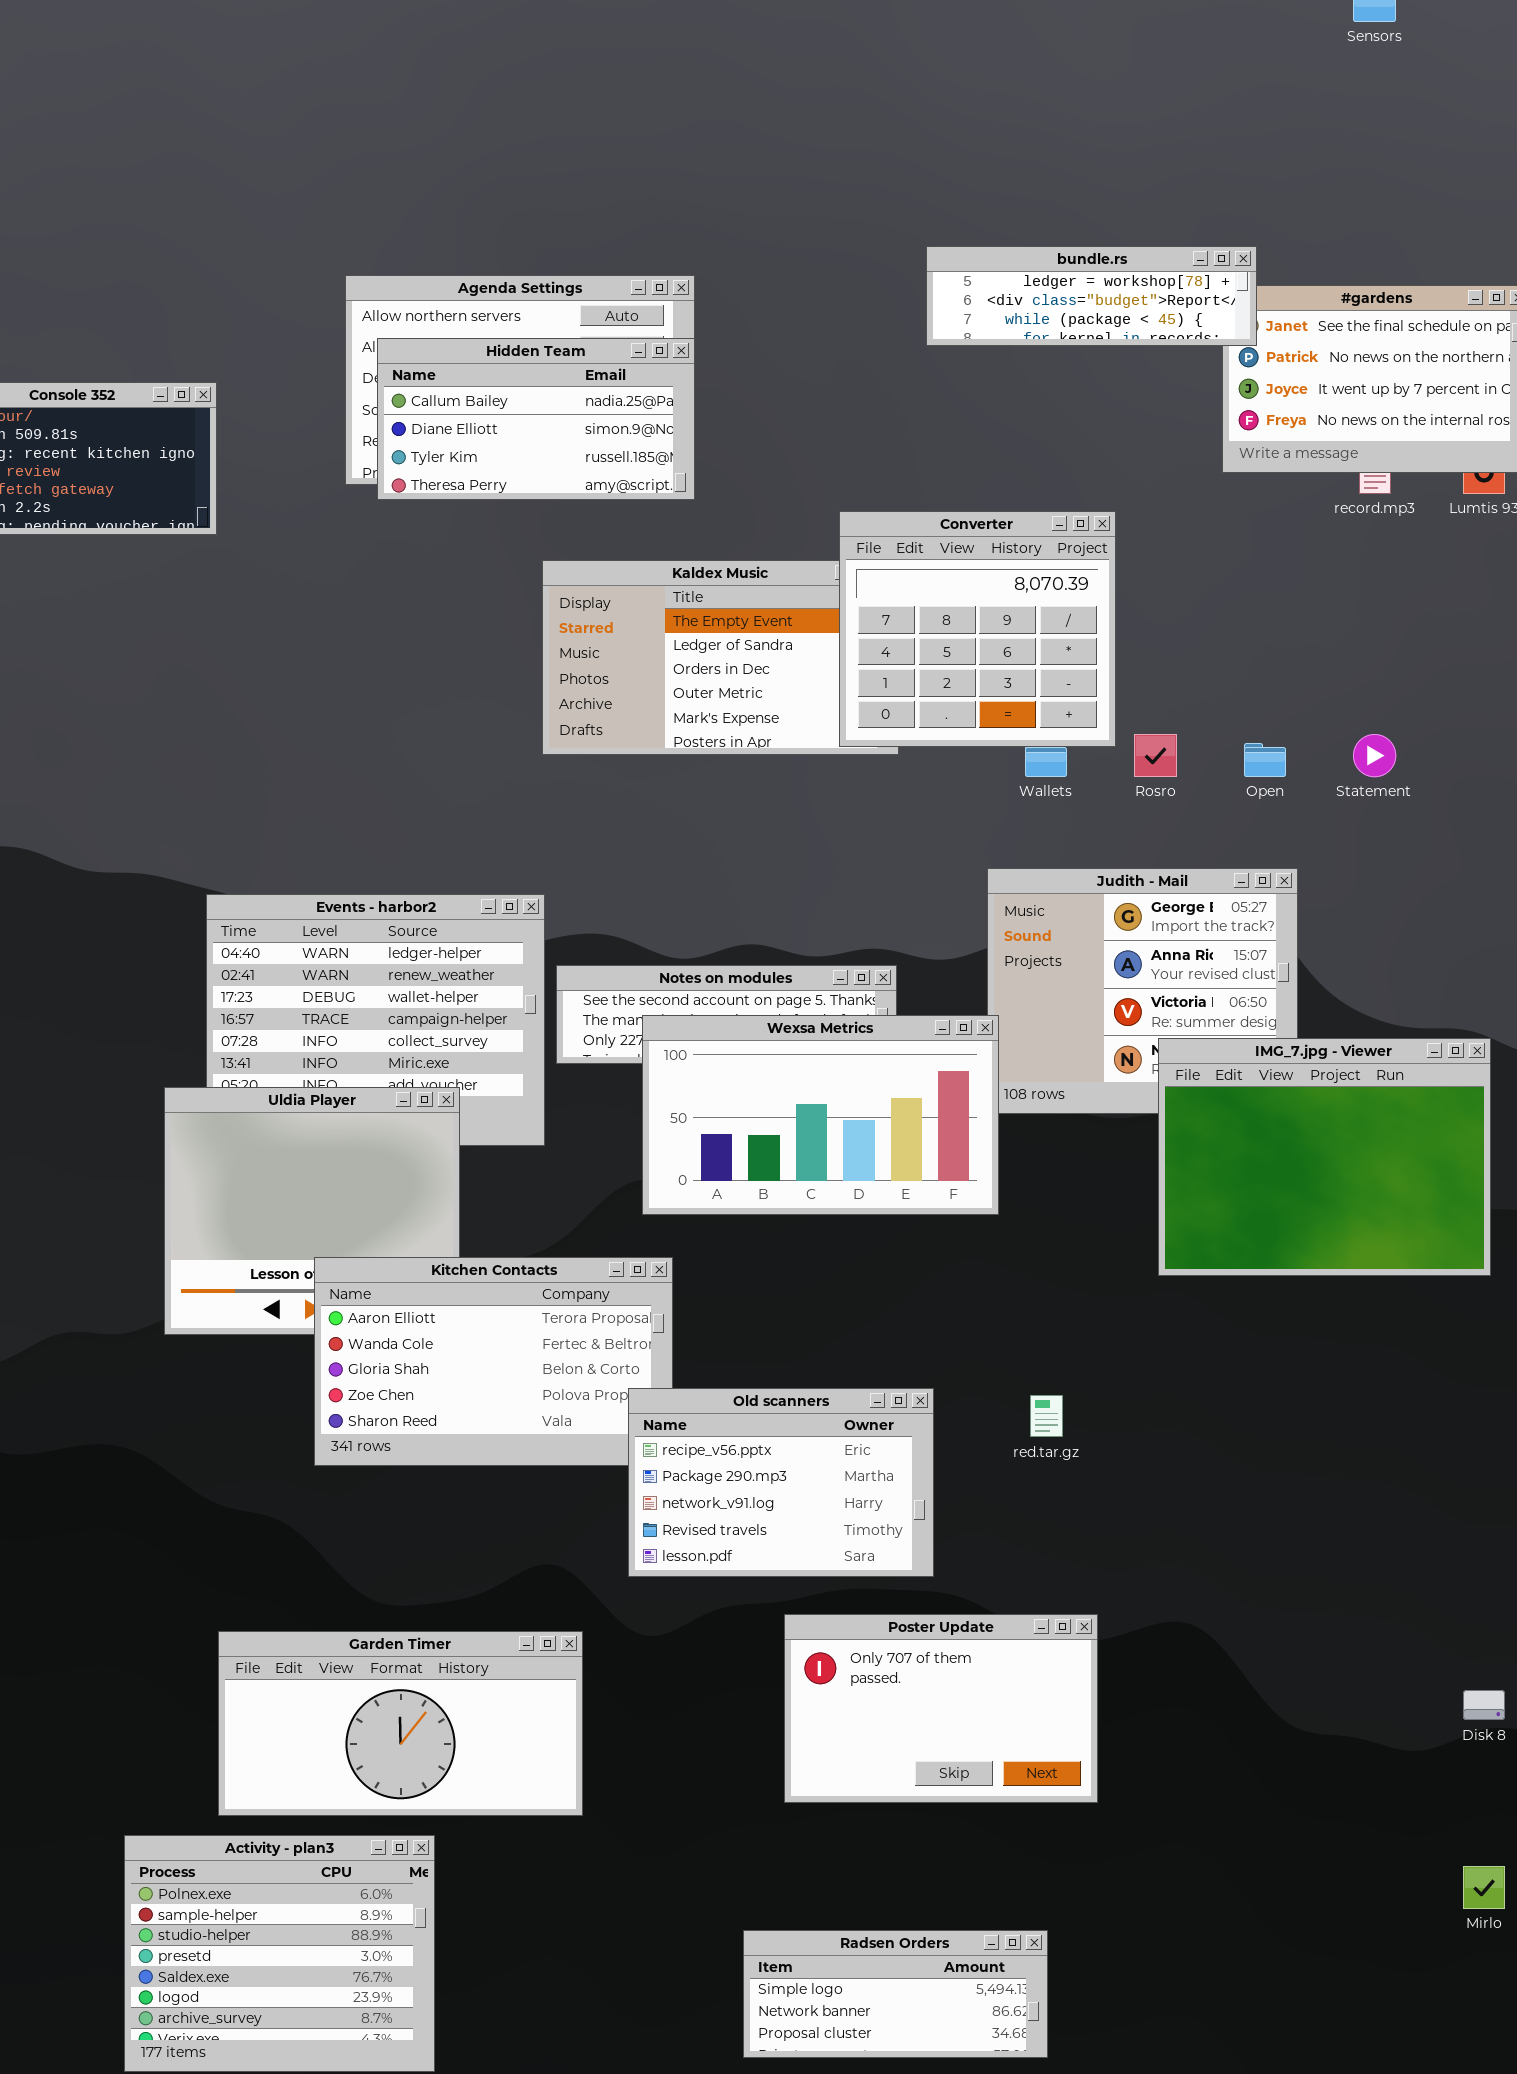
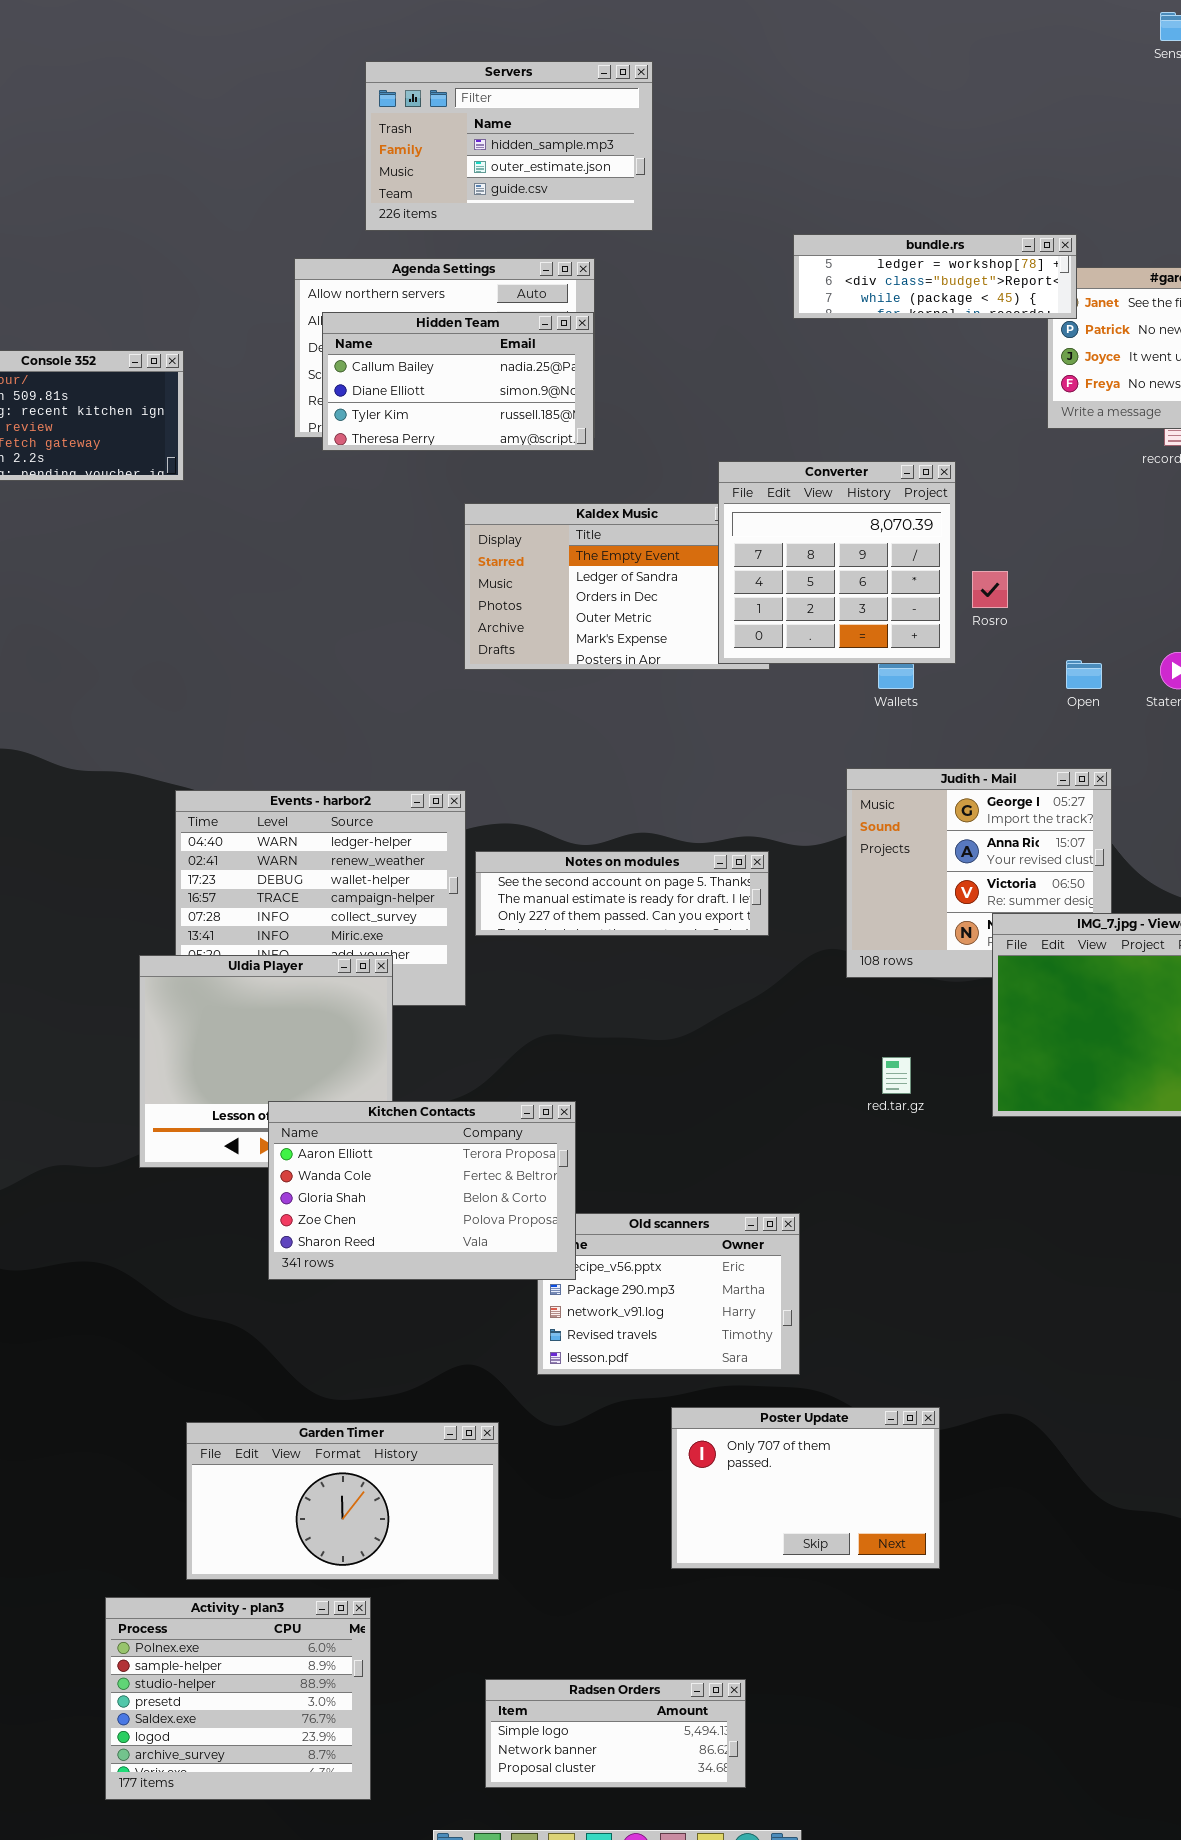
Servers: none -> [365,61,653,231], opened
Rosro: [1134,734,1177,777] -> [972,571,1008,608], moved
Wexsa Metrics: [642,1015,999,1215] -> none, closed
Kitchen Contacts: [314,1257,673,1466] -> [268,1101,576,1280], raised
red.tar.gz: [1030,1395,1063,1437] -> [882,1057,911,1094], moved
Radsen Orders: [743,1930,1048,2058] -> [485,1679,746,1788], moved

